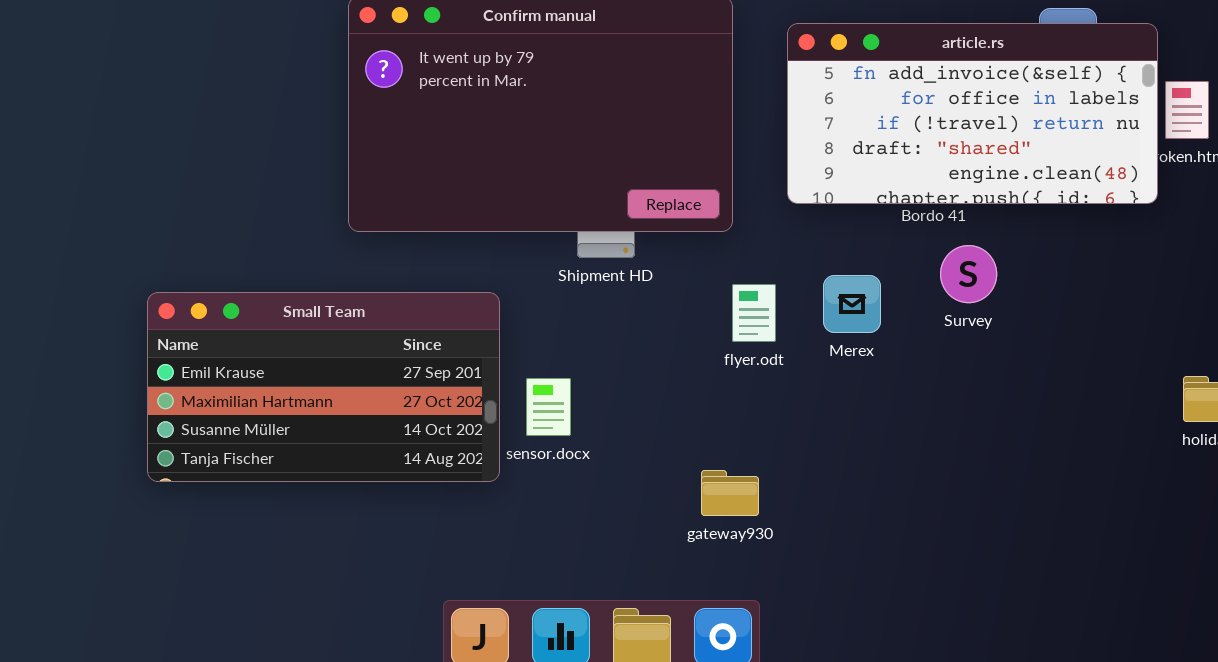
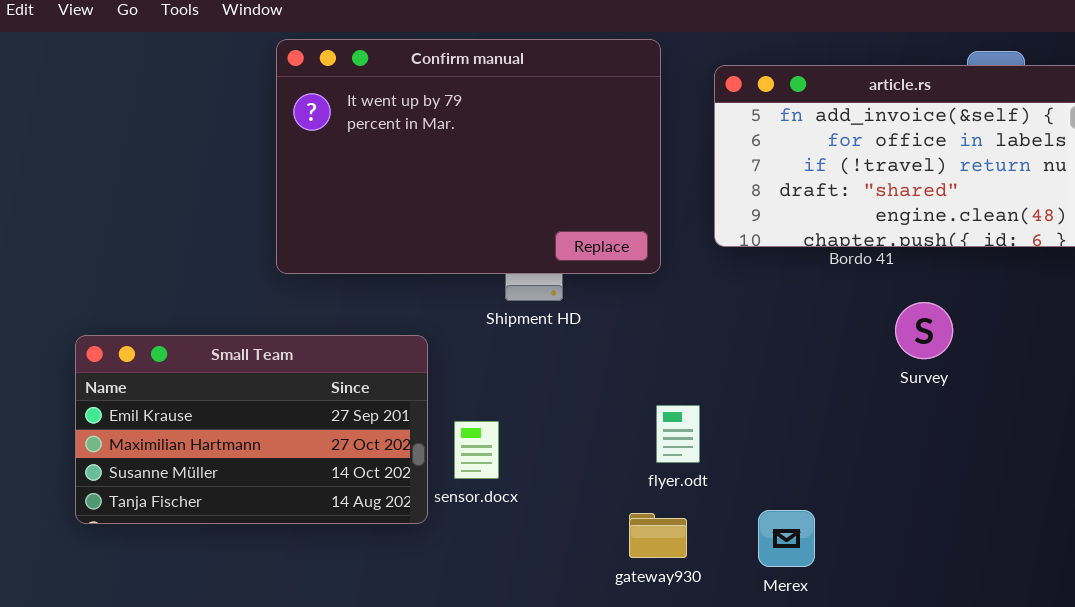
Survey: [940,245,997,303] -> [895,302,953,359], moved
Merex: [823,275,881,333] -> [758,510,815,567], moved
flyer.odt: [732,284,776,342] -> [656,405,700,463], moved

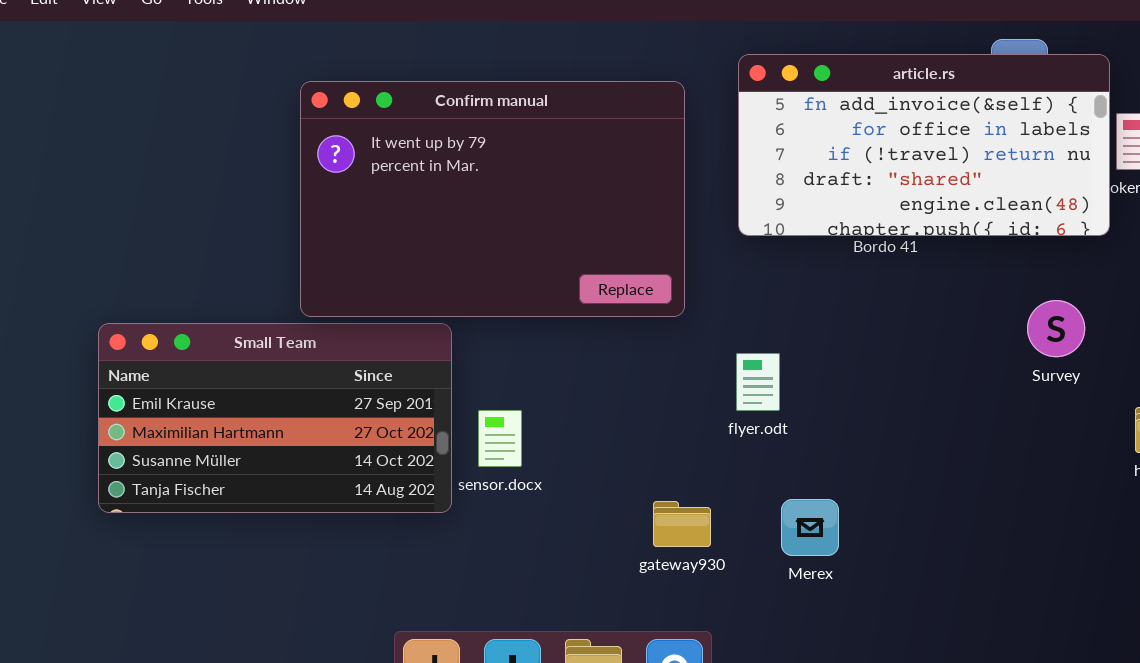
Confirm manual: [276,39,661,274] -> [300,81,685,317], moved
Survey: [895,302,953,359] -> [1027,300,1085,357], moved
flyer.odt: [656,405,700,463] -> [736,353,780,411], moved

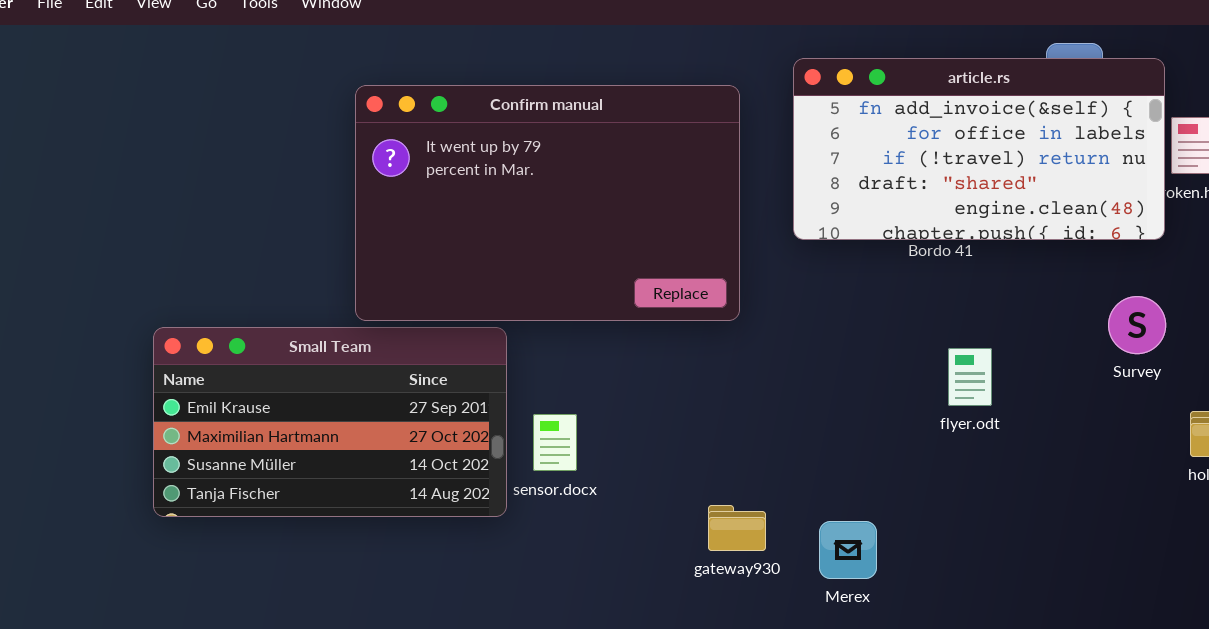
Survey: [1027,300,1085,357] -> [1108,296,1166,354], moved
flyer.odt: [736,353,780,411] -> [948,348,992,406], moved
Merex: [781,499,839,556] -> [819,521,877,579], moved

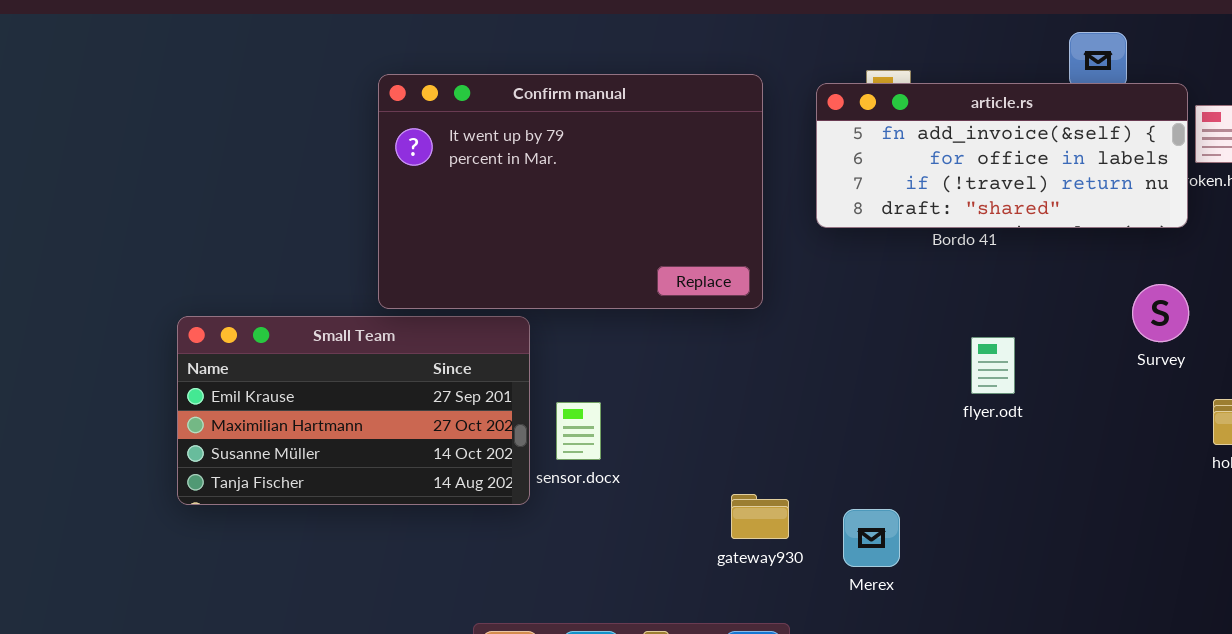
article.rs: [793,58,1165,240] -> [816,83,1188,228], resized

